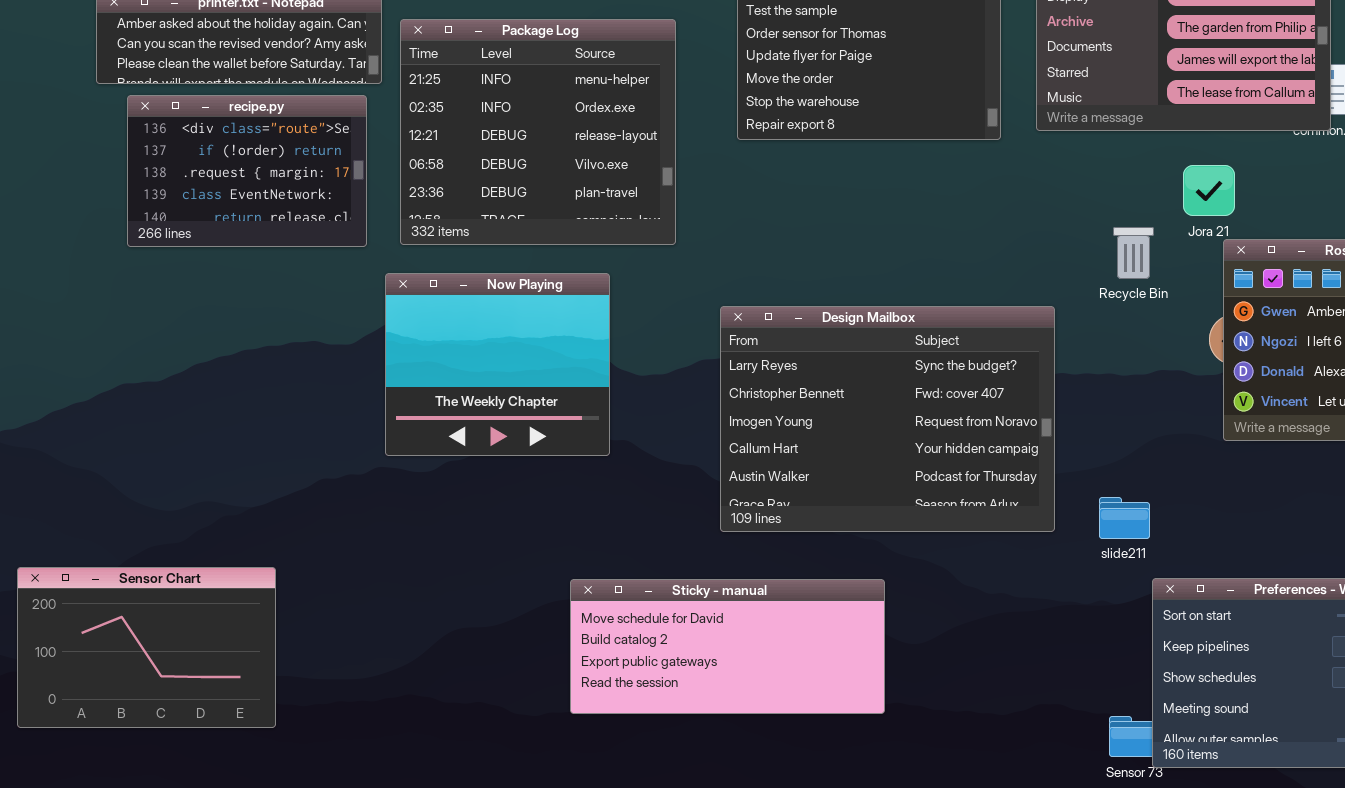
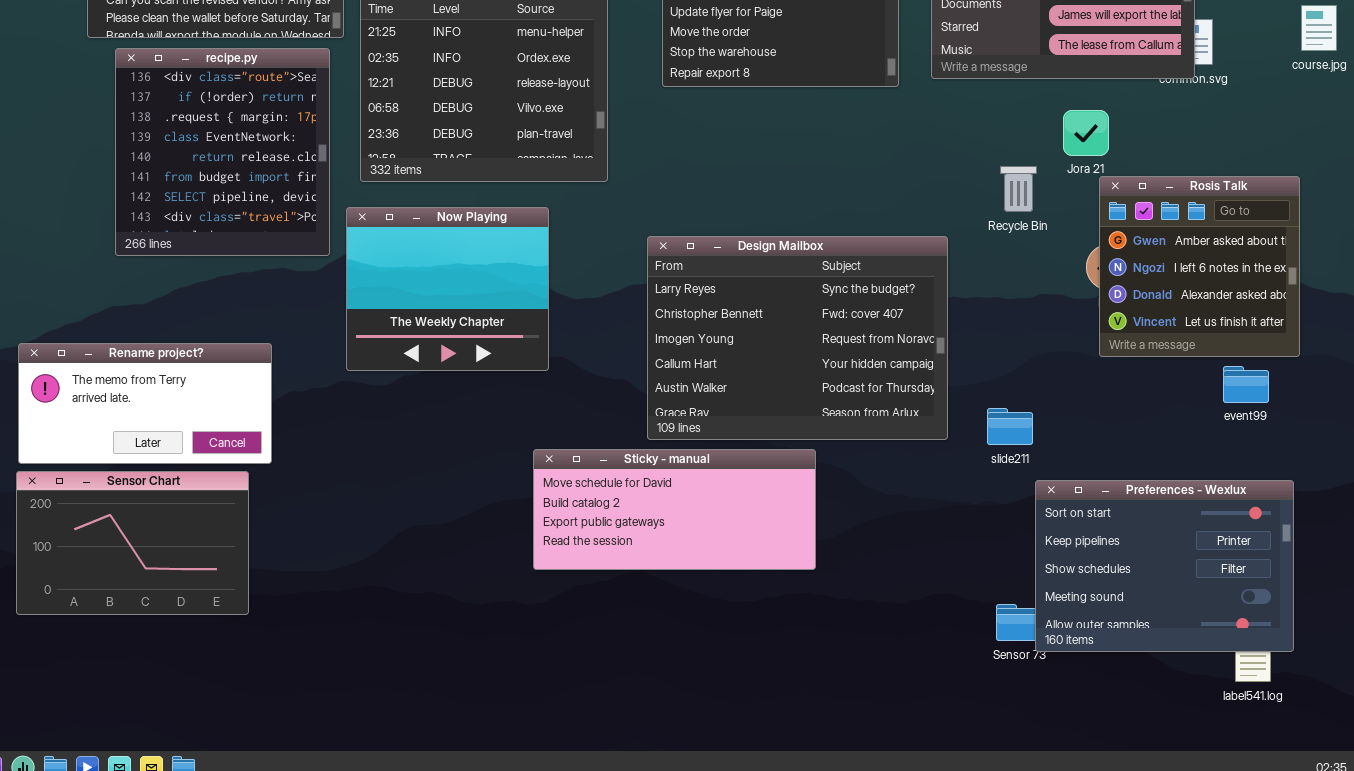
recipe.py: [127,95,367,247] -> [115,48,330,256], resized
Rename project?: none -> [18,343,272,464], opened
Sticky - manual: [570,579,885,714] -> [533,449,816,570], moved

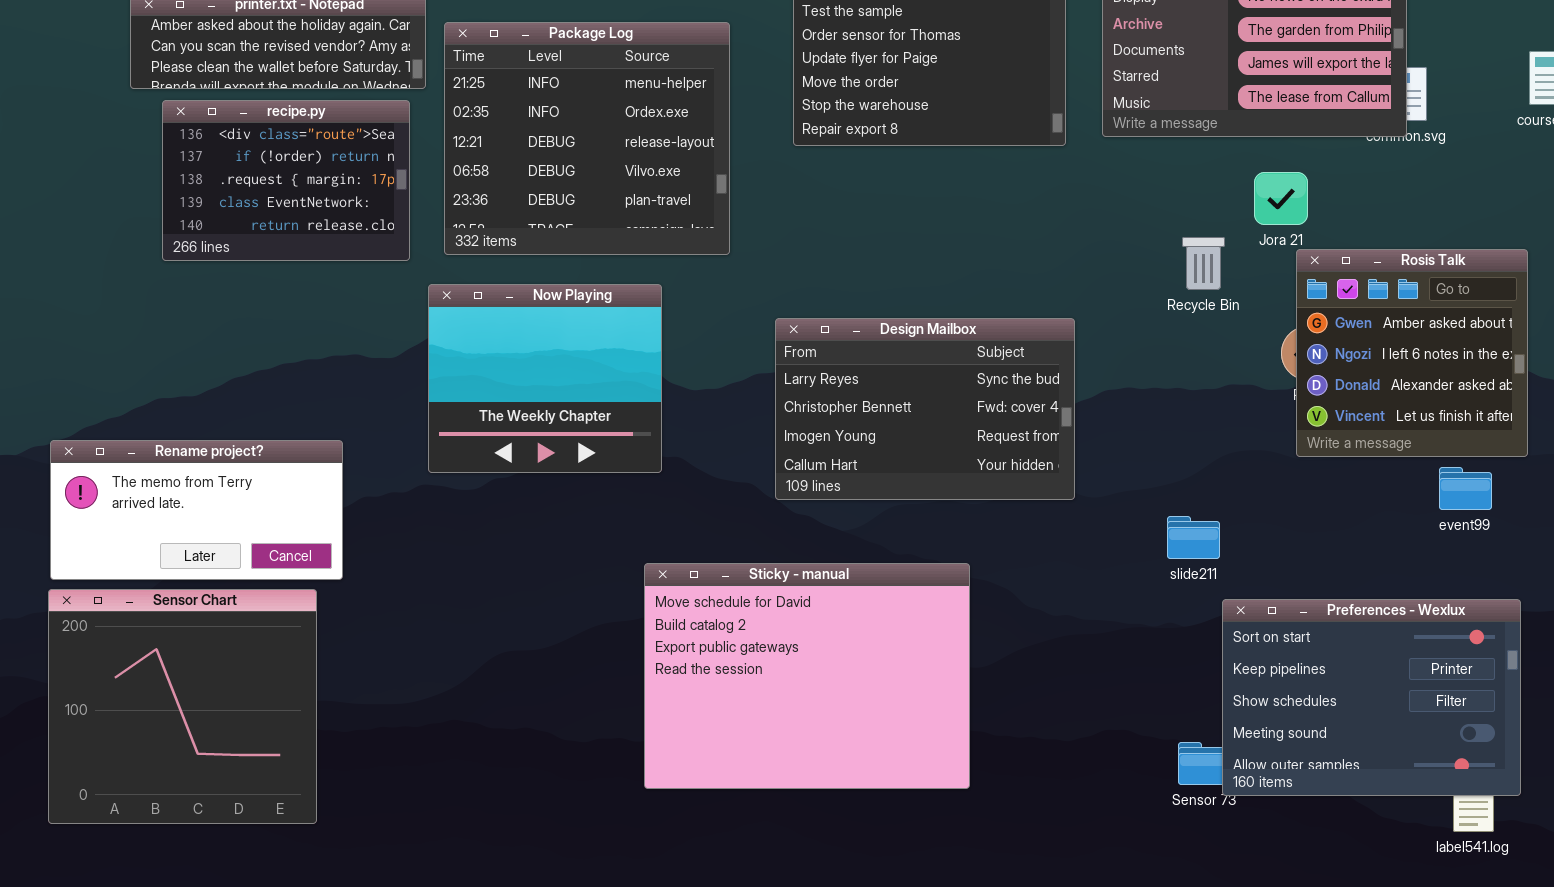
recipe.py: [115,48,330,256] -> [162,100,410,261], resized
Design Mailbox: [647,236,948,440] -> [775,318,1075,500], resized
Sticky - manual: [533,449,816,570] -> [644,563,970,789], resized
Sensor Chart: [16,471,249,615] -> [48,589,317,824], resized

